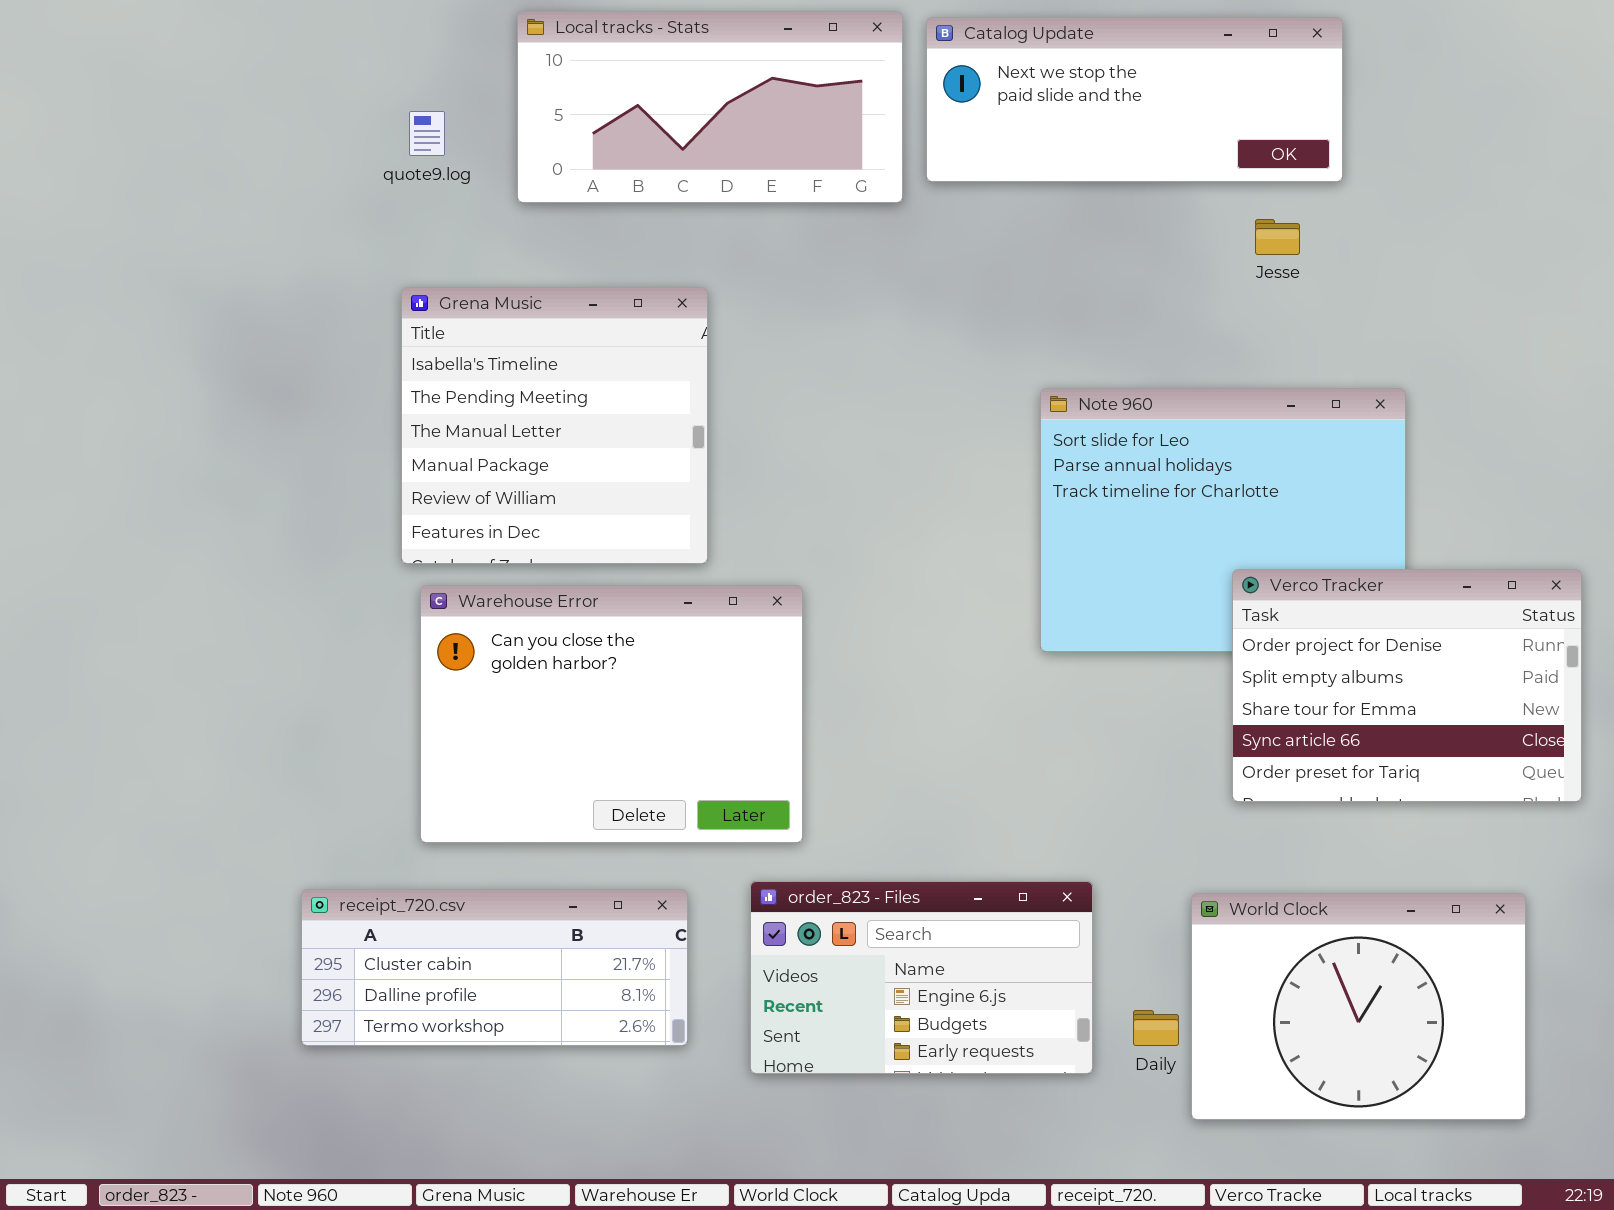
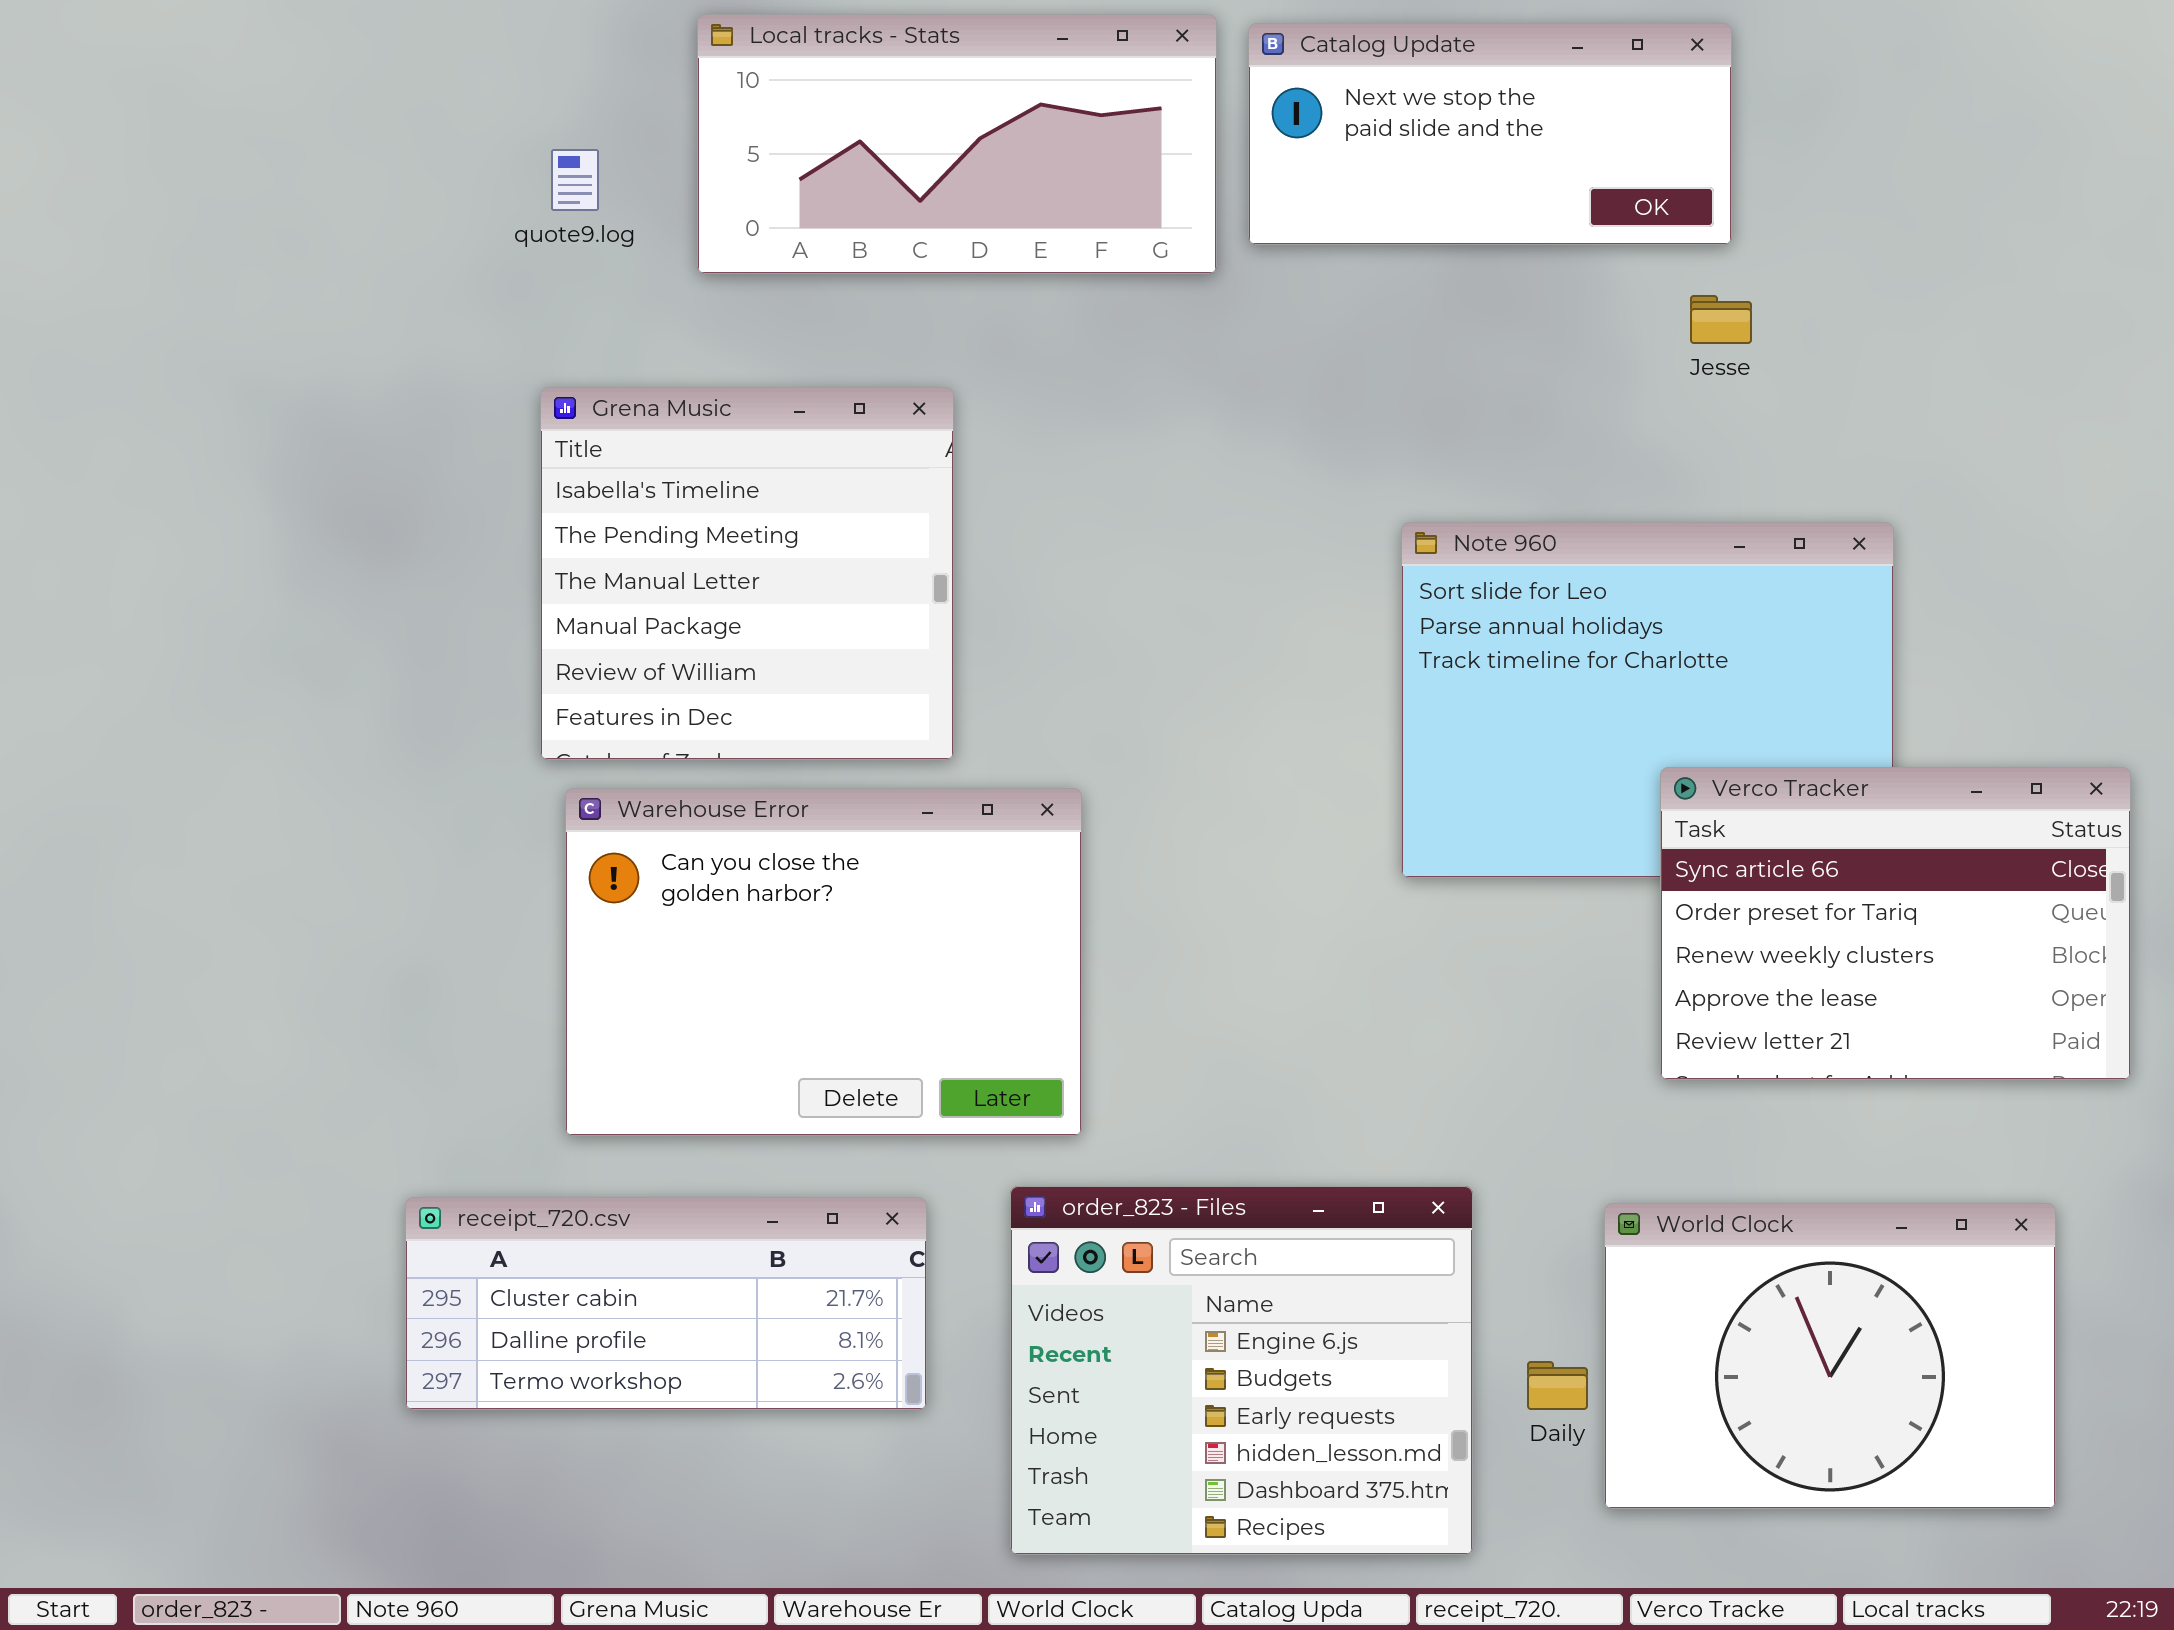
Catalog Update: [926,17,1343,182] -> [1248,23,1732,245], resized
Verco Tracker: [1232,569,1582,802] -> [1660,767,2131,1080], scrolled down 3 rows
order_823 - Files: [750,881,1093,1074] -> [1010,1186,1473,1555], resized

